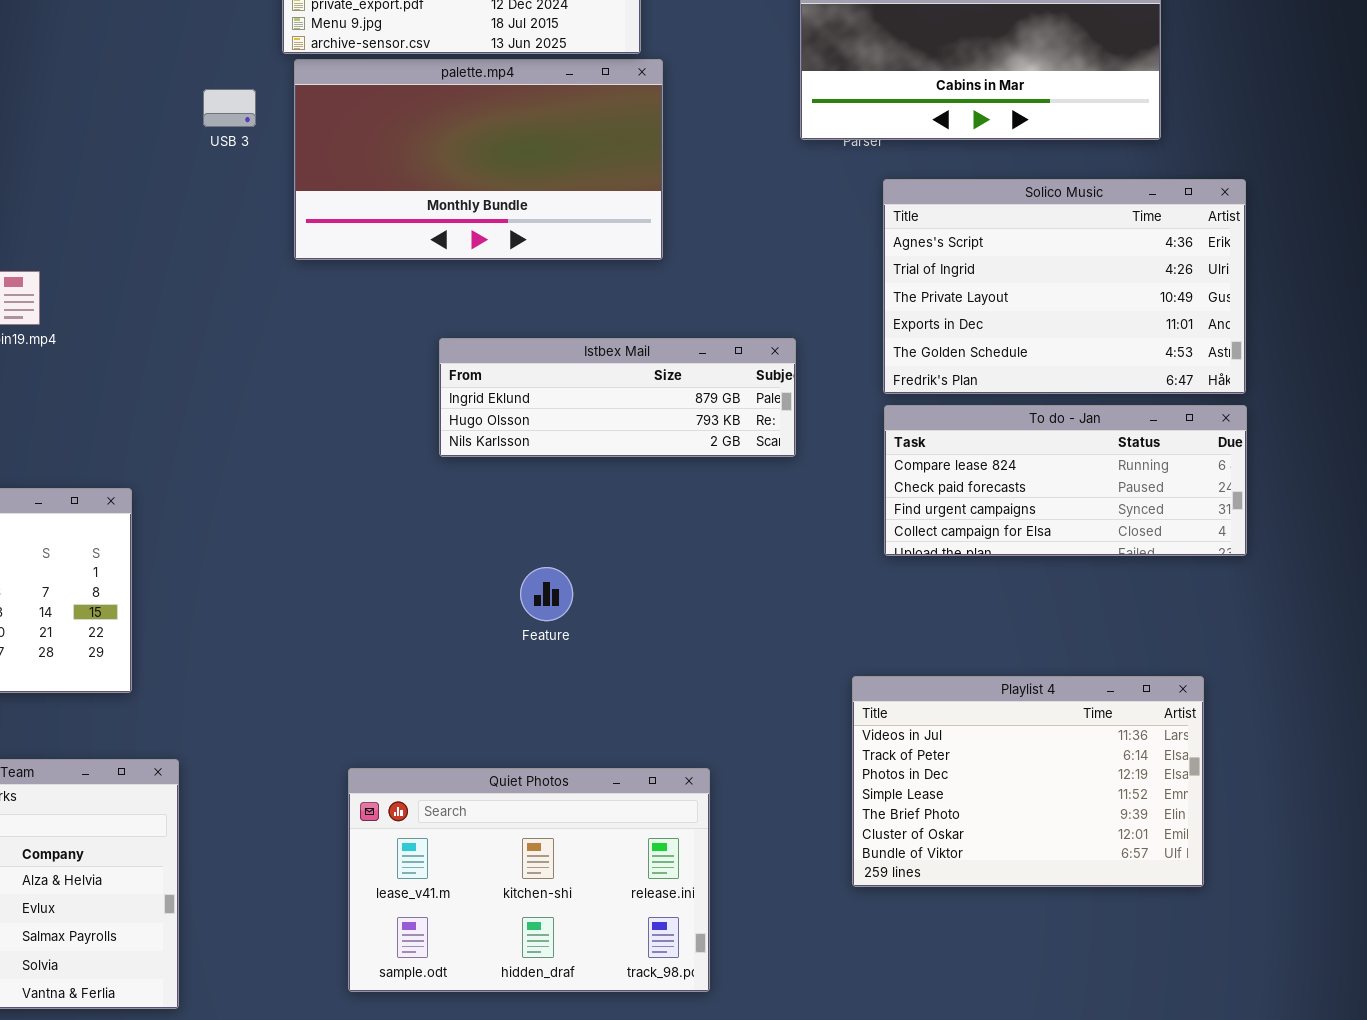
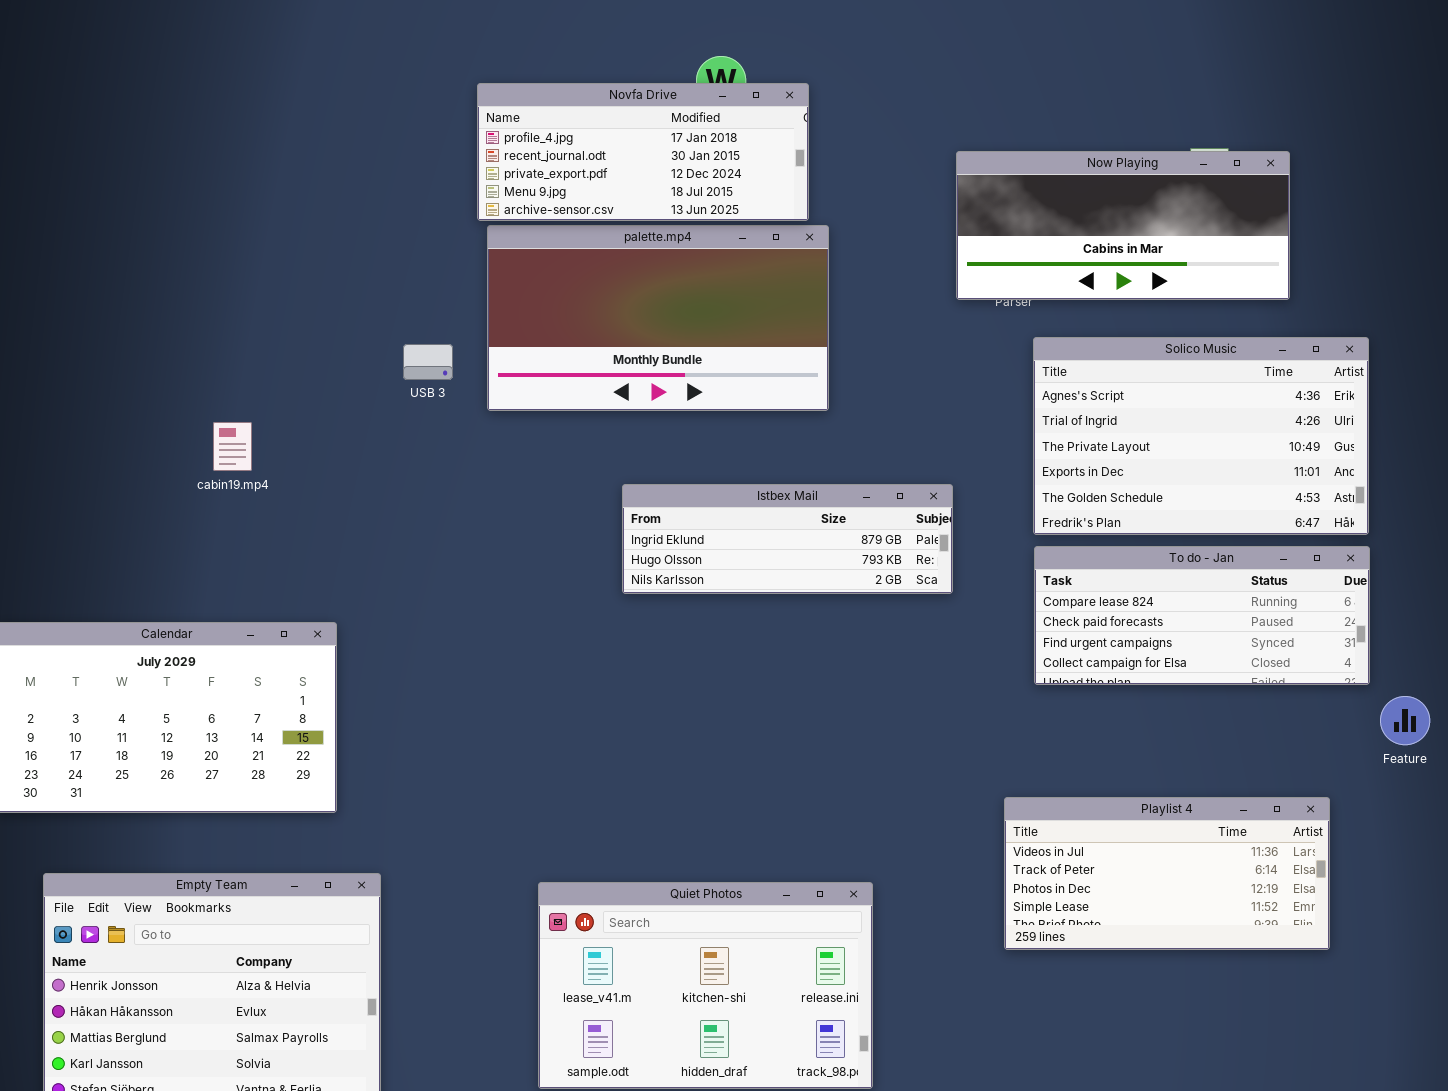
USB 3: [203,89,256,127] -> [403,344,453,380], moved
Feature: [520,567,573,621] -> [1380,696,1430,745], moved
Playlist 4: [852,676,1204,887] -> [1004,797,1330,950], resized

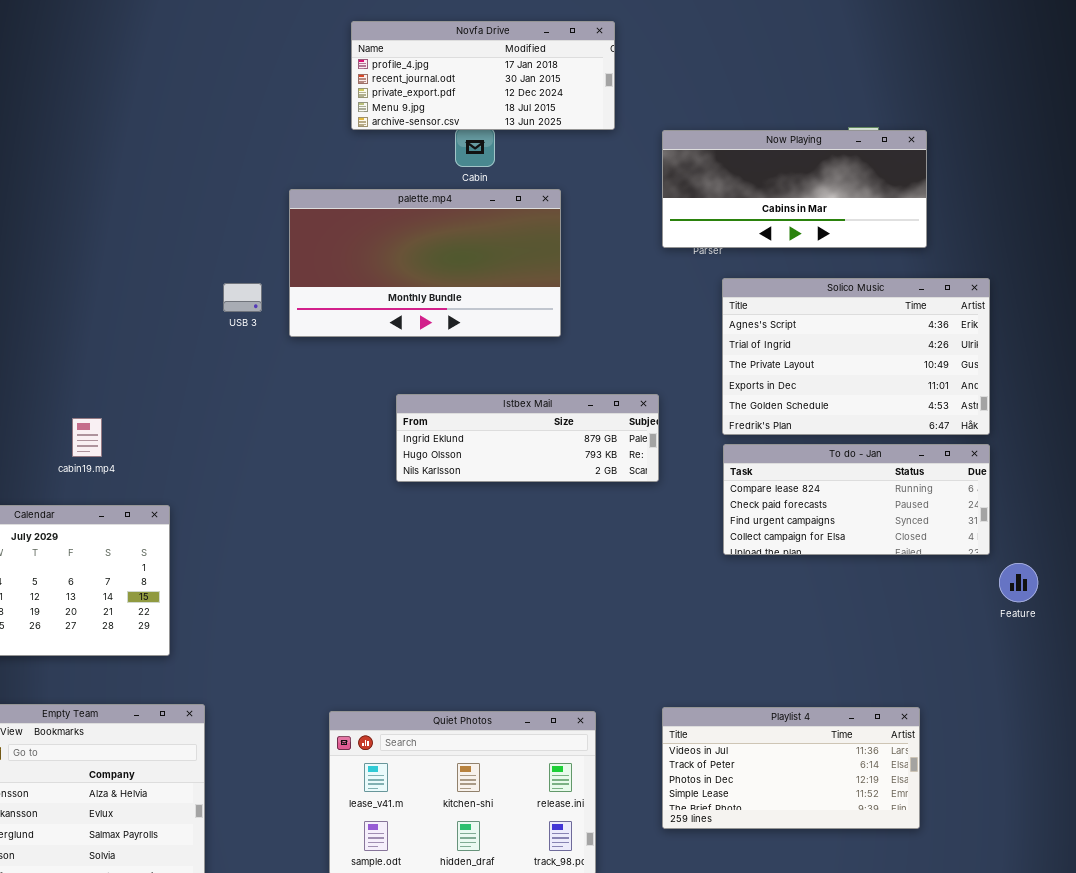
Novfa Drive: [477,83,809,221] -> [351,21,615,130], moved
cabin19.mp4: [213,422,252,471] -> [72,418,102,457], moved
Playlist 4: [1004,797,1330,950] -> [662,707,920,829], moved

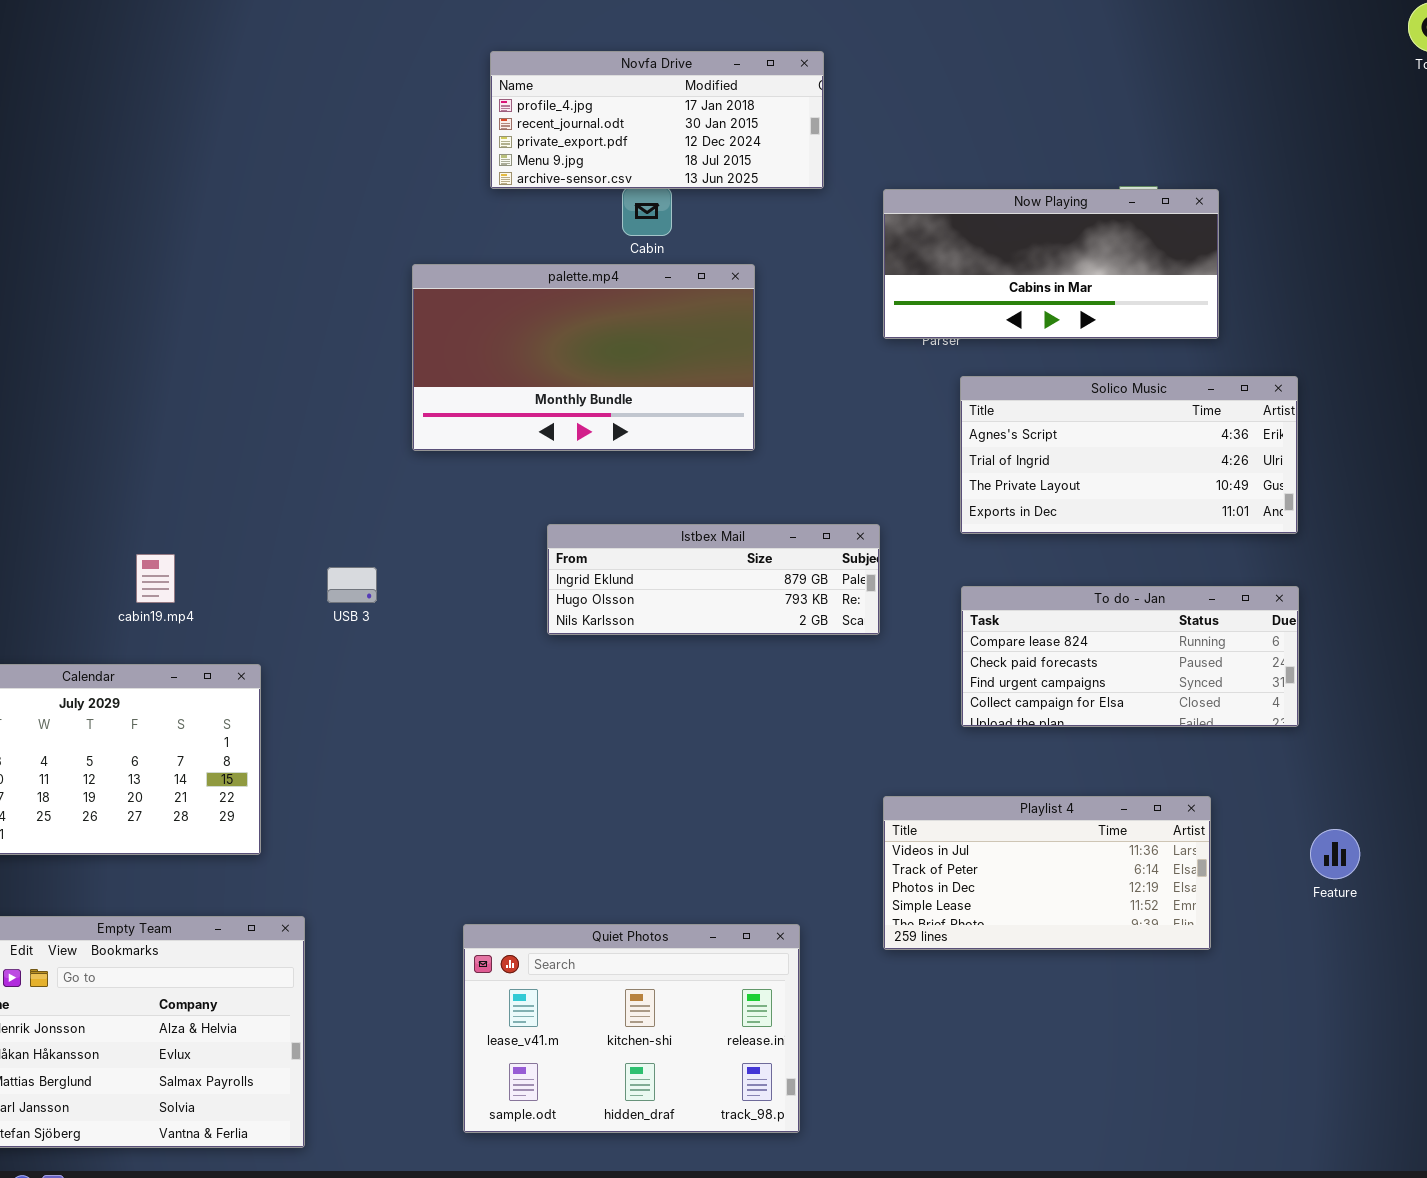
Solico Music: [722,278,990,435] -> [960,376,1298,534], resized
USB 3: [223,283,262,312] -> [327,567,377,603], moved
Feature: [999,563,1038,602] -> [1310,829,1360,879], moved
Playlist 4: [662,707,920,829] -> [883,796,1211,950], moved

